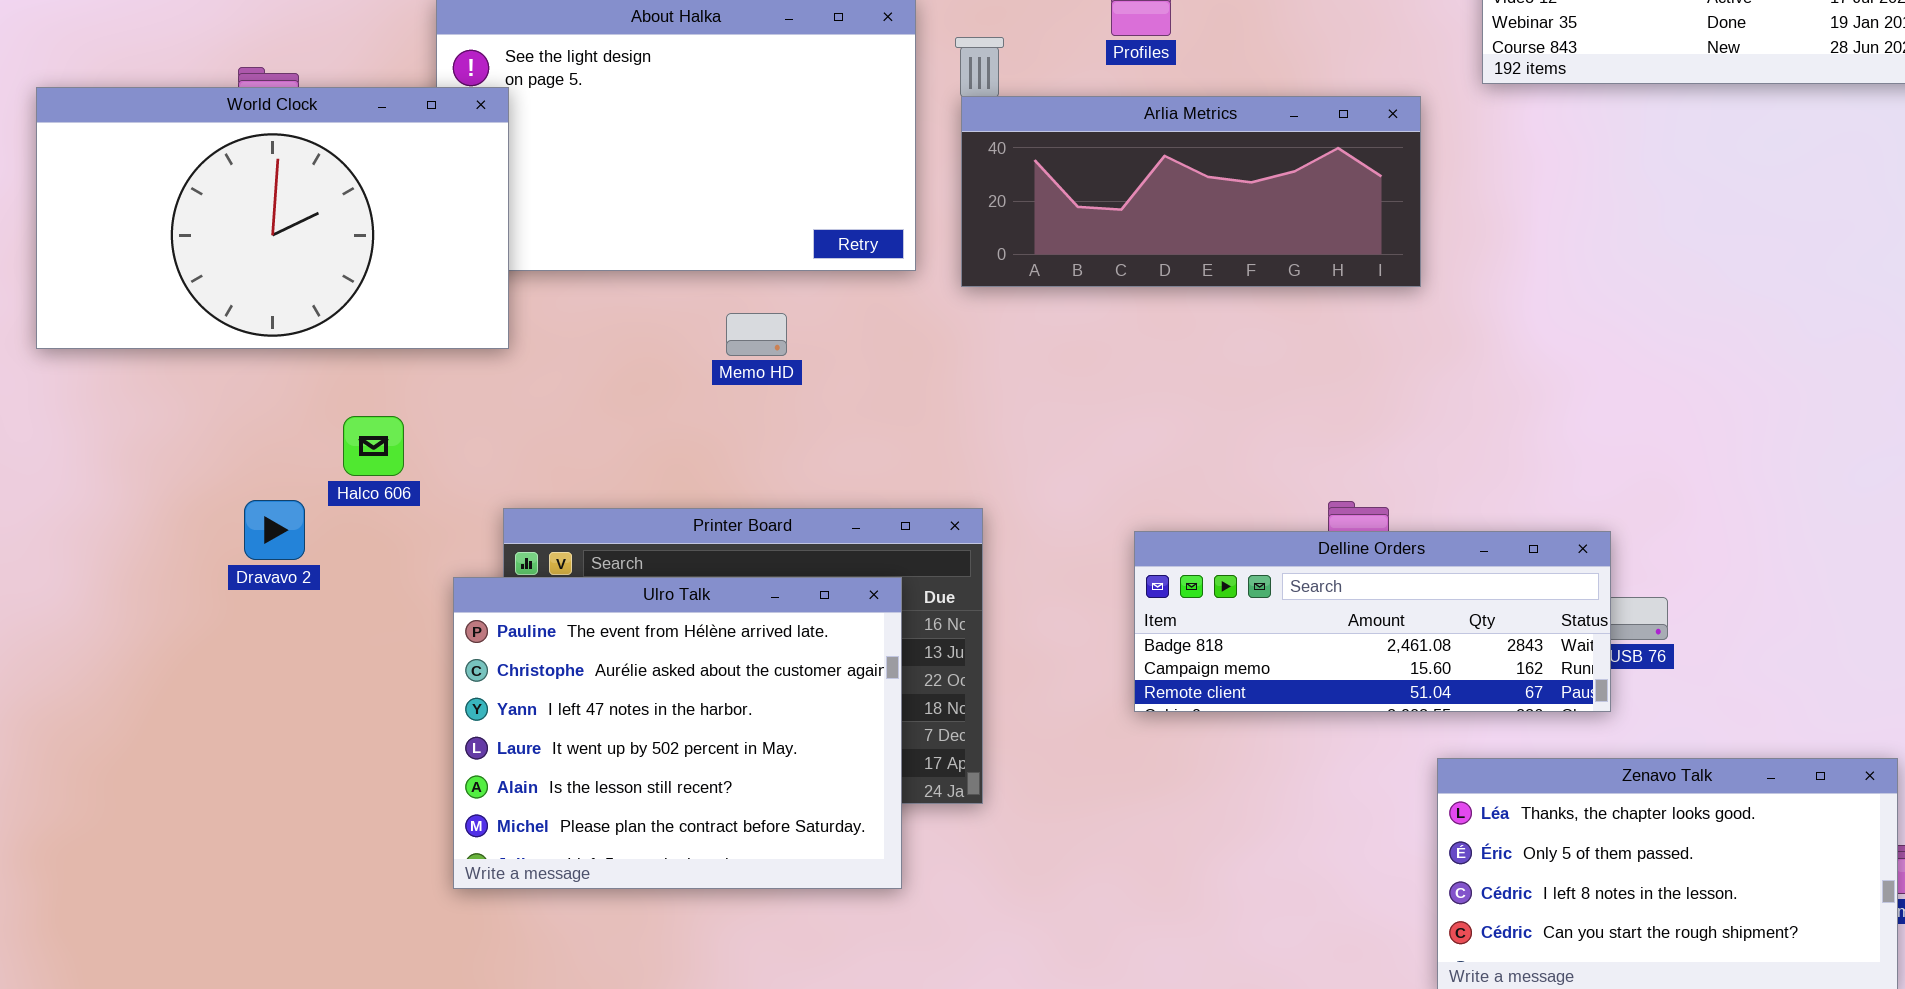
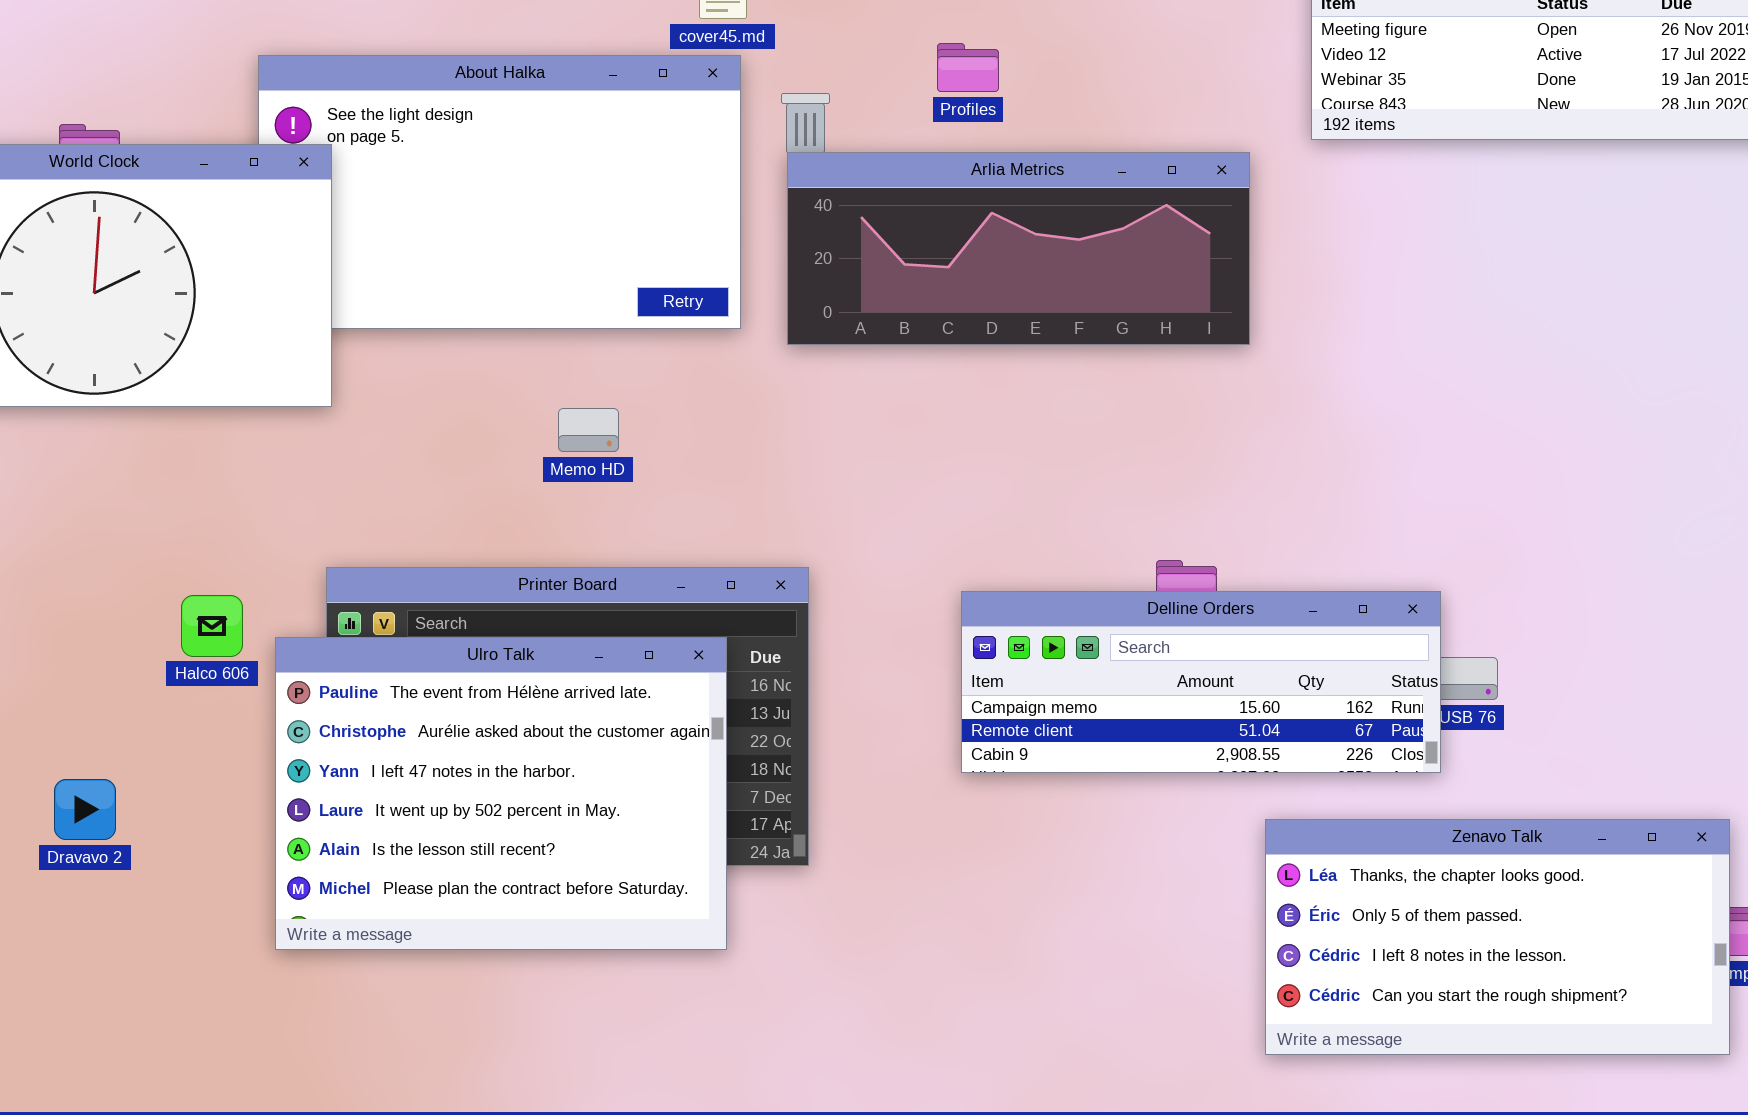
Memo HD: [726,313,787,356] -> [558,408,619,452], moved
Halco 606: [343,416,404,476] -> [181,595,243,657], moved
Dravavo 2: [244,500,305,560] -> [54,779,116,840], moved
Delline Orders: [1134,531,1611,712] -> [961,591,1441,773], scrolled down 1 row

